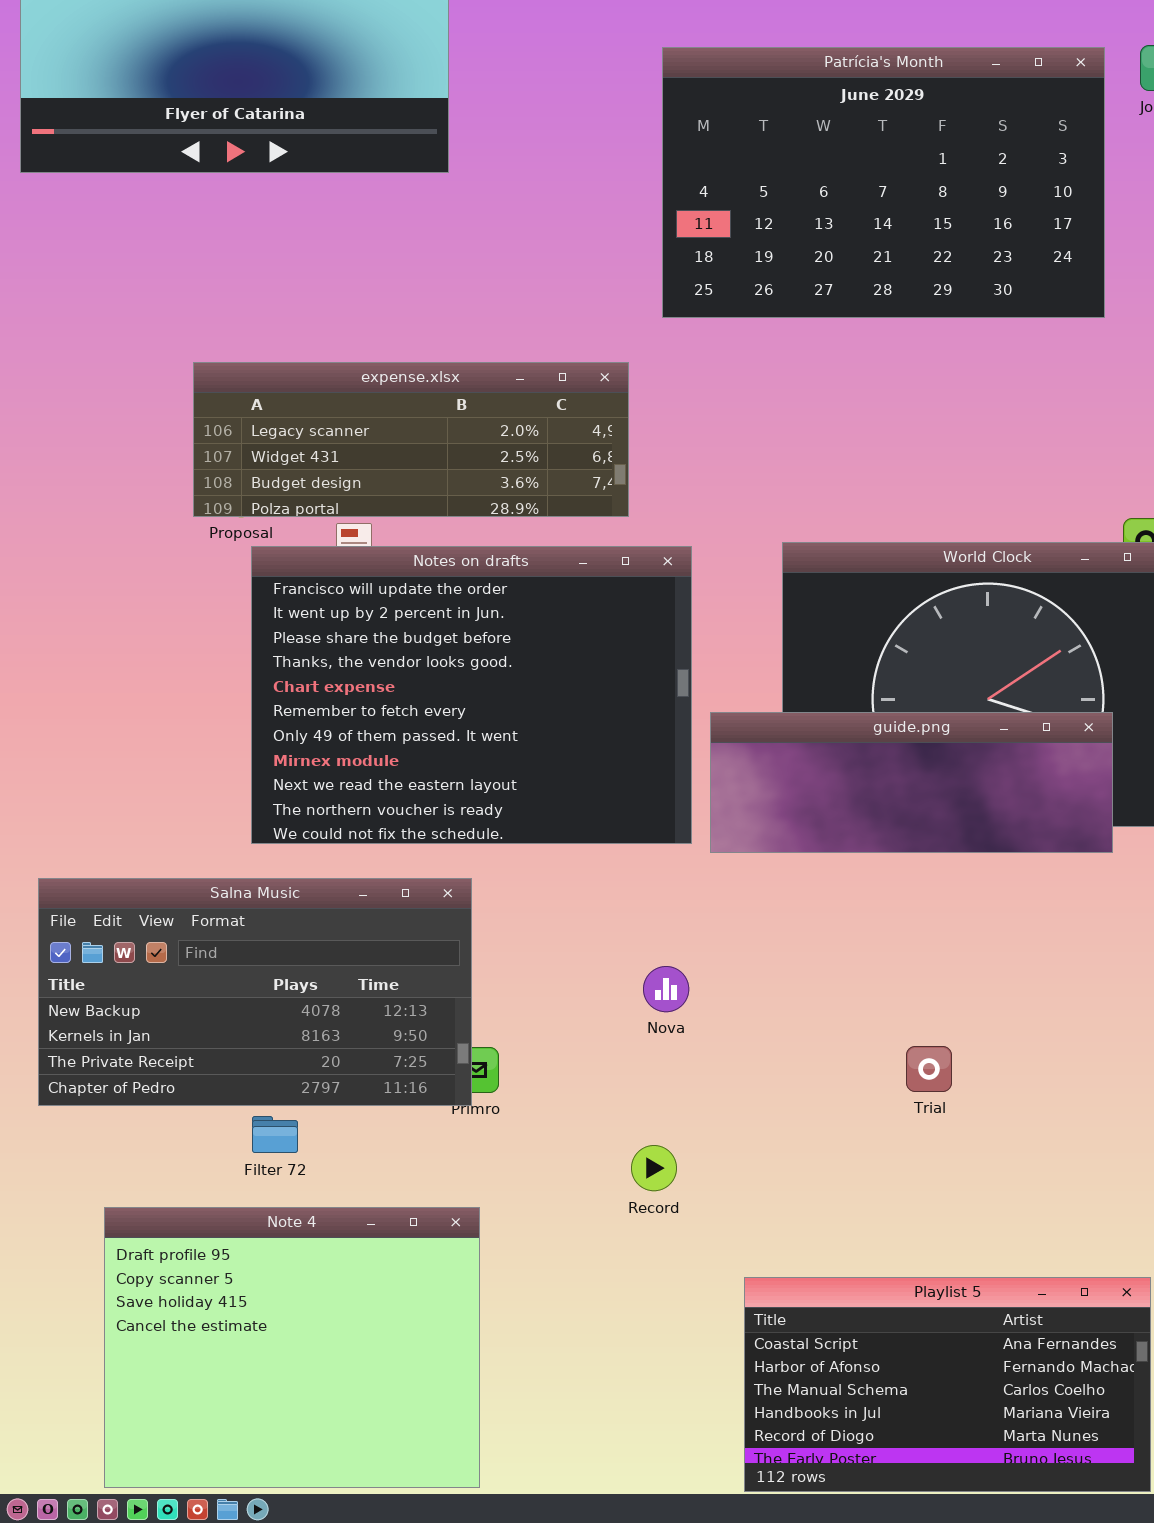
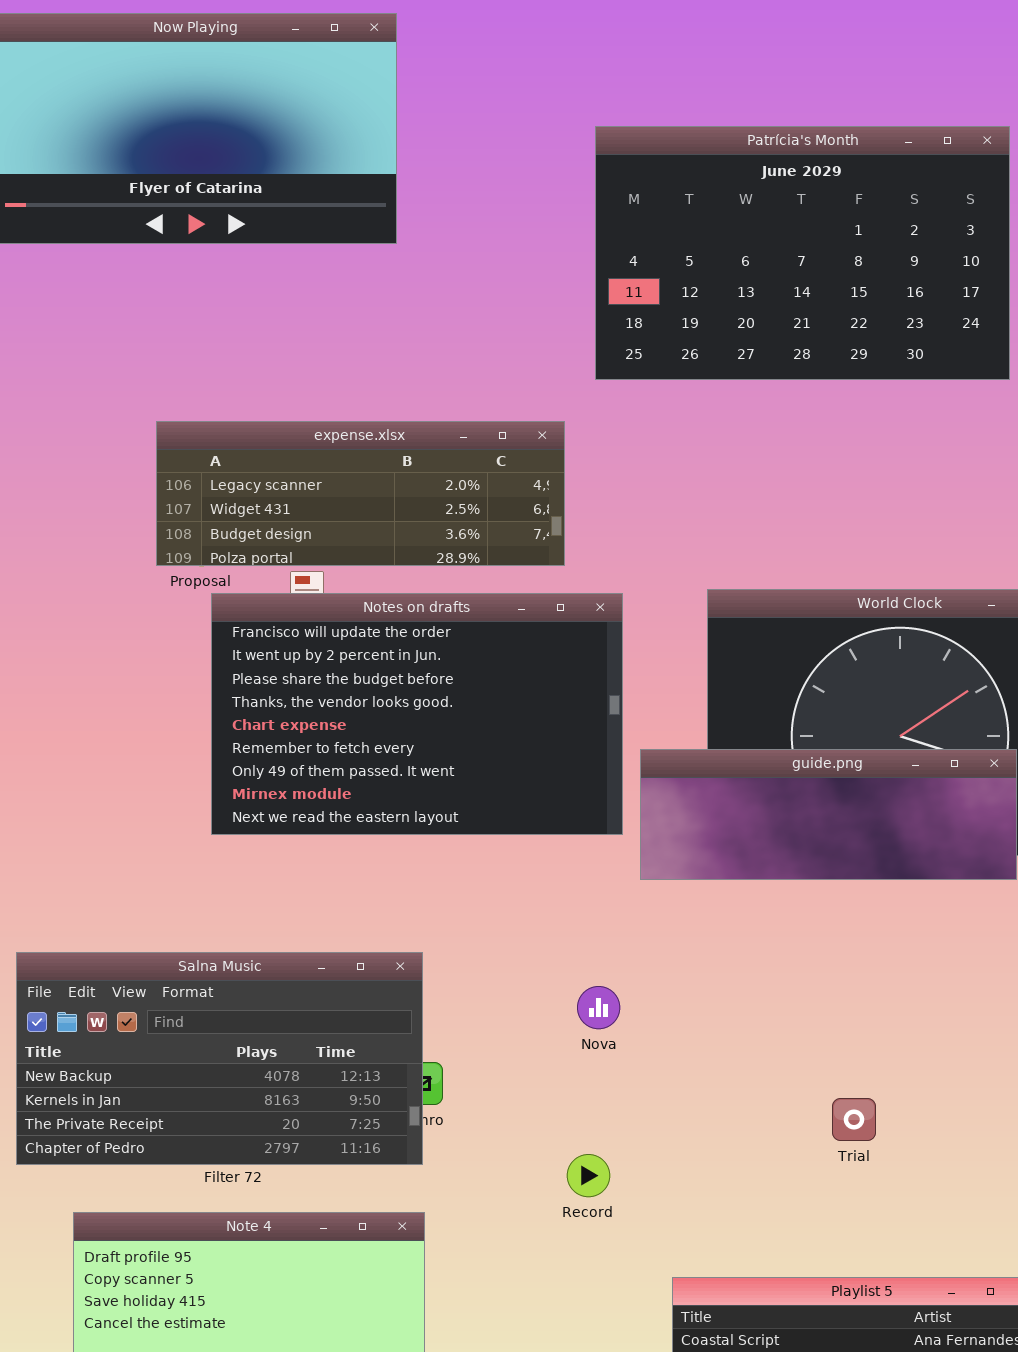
Notes on drafts: [251,546,692,844] -> [211,593,623,835], resized
Salna Music: [38,878,472,1106] -> [16,952,423,1165], moved
Trial: [906,1046,952,1092] -> [832,1098,876,1141], moved

